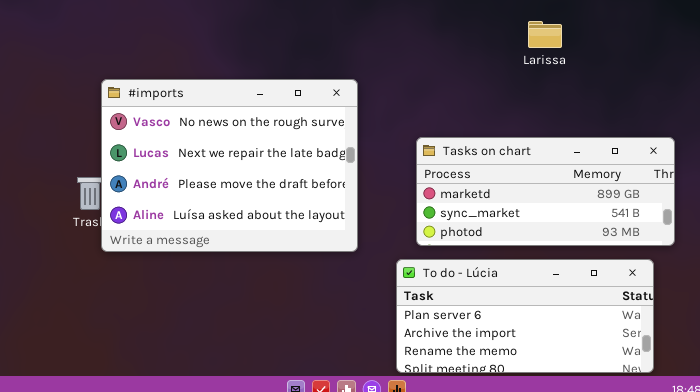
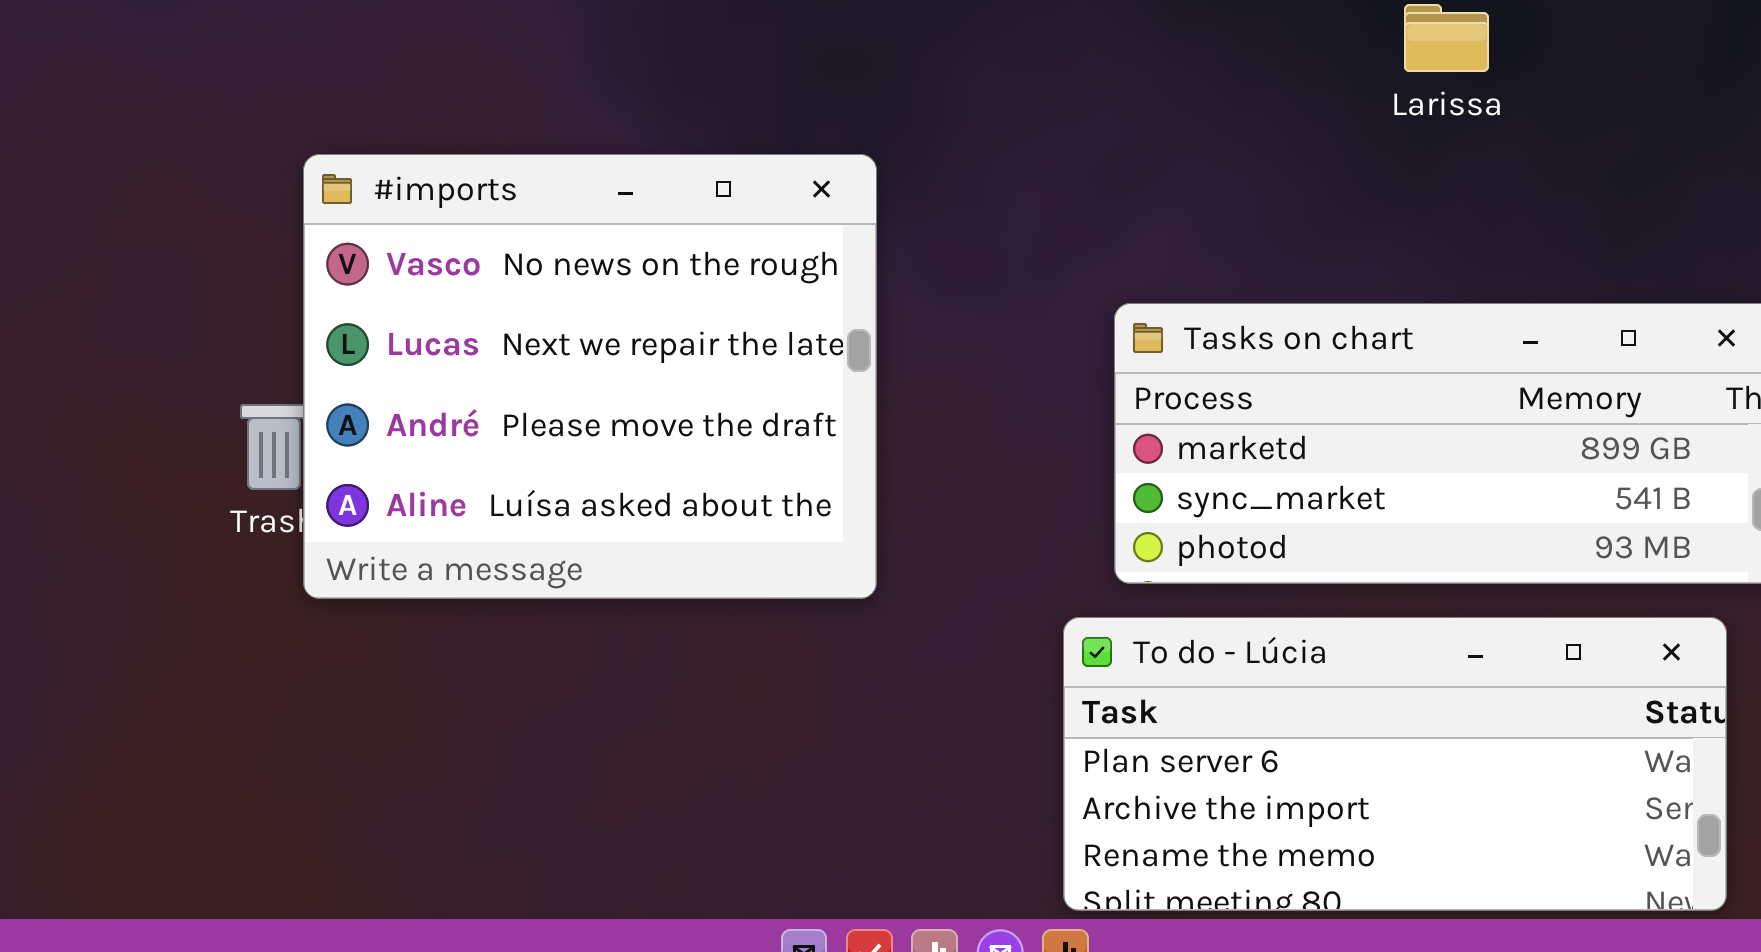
#imports: [101,79,358,252] -> [303,154,877,599], resized

